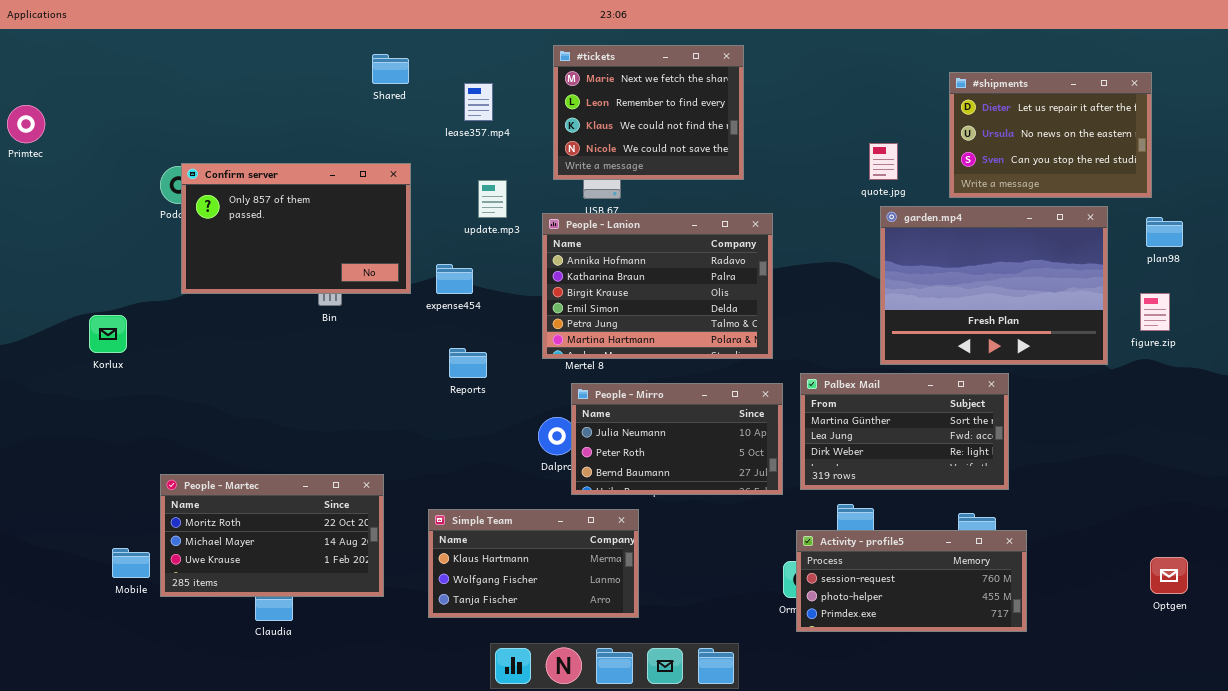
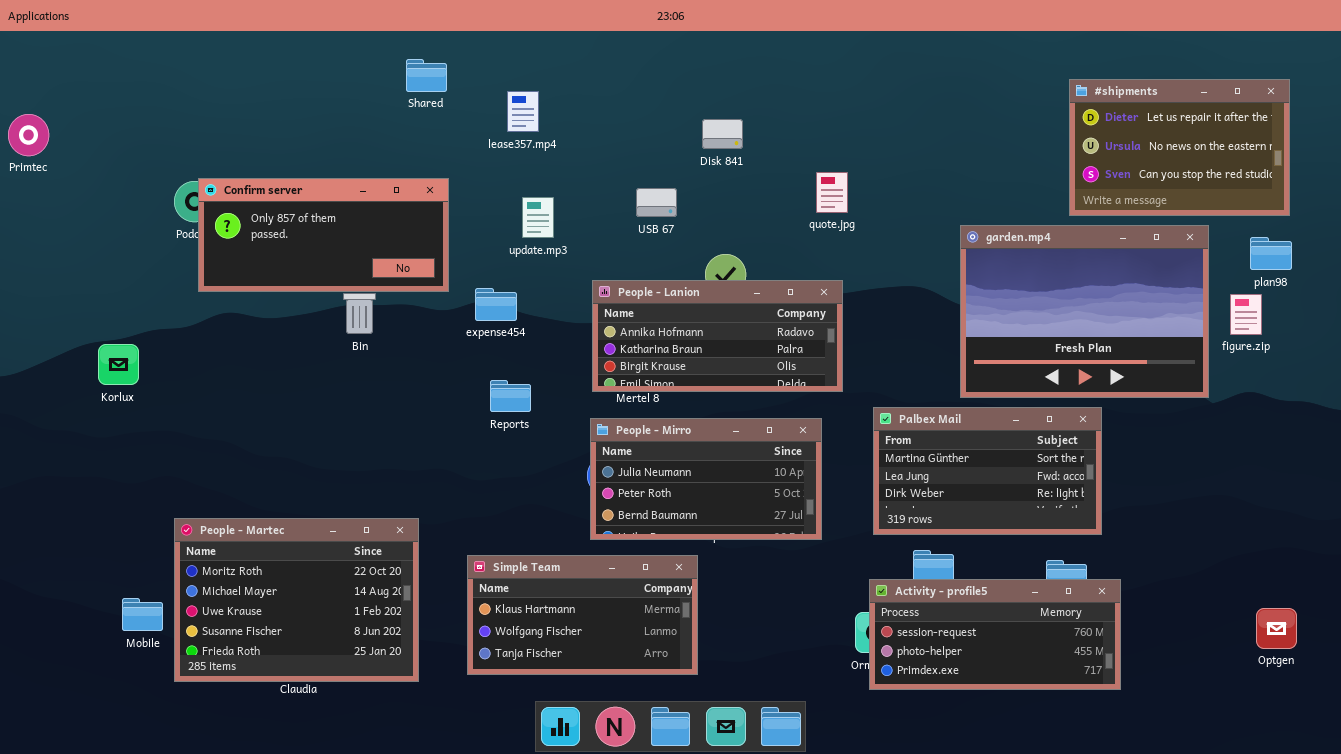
#tickets: [553,45,744,180] -> none, closed
#shipments: [949,72,1152,198] -> [1069,79,1290,216], moved
quote.jpg: [869,143,898,180] -> [816,172,848,213], moved
Confirm server: [181,163,411,294] -> [198,178,449,292], resized
People - Lanion: [542,213,773,359] -> [592,280,843,392], resized
figure.zip: [1140,293,1170,331] -> [1230,294,1262,335], moved
People - Mirro: [571,383,783,495] -> [590,418,822,540], moved
People - Martec: [160,474,384,597] -> [174,518,419,682], resized

